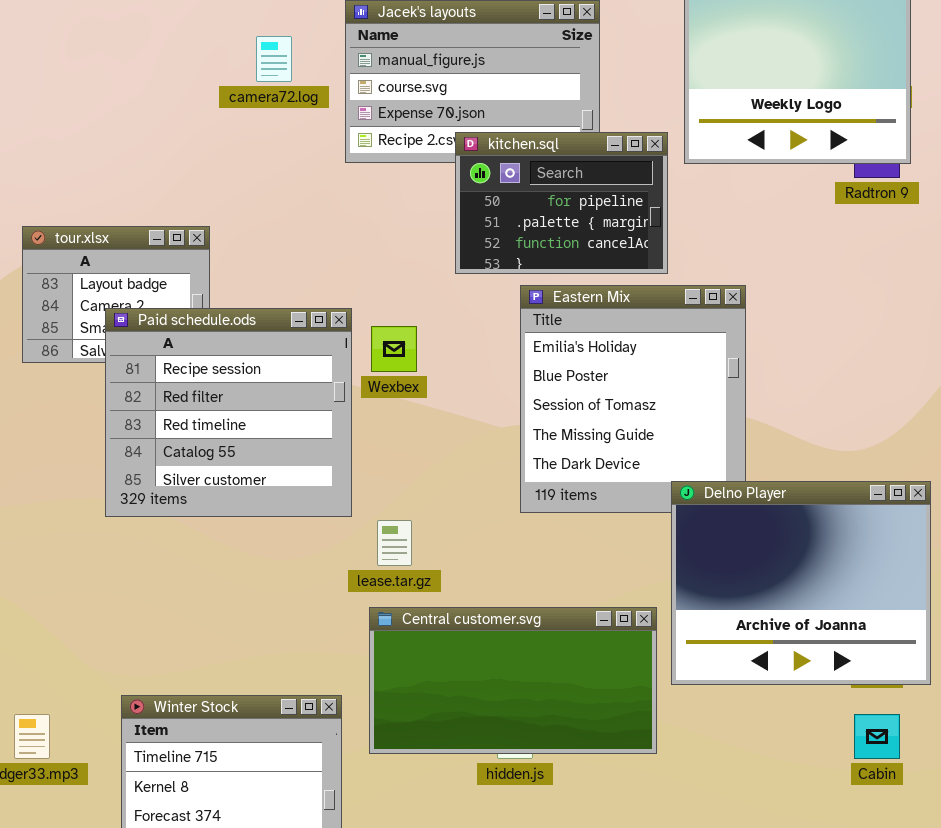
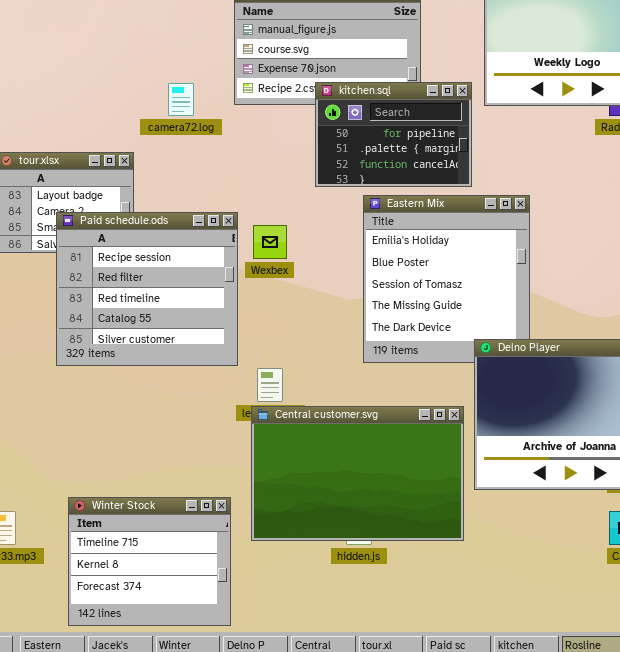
camera72.log: [256,36,292,82] -> [168,83,194,116], moved
Central customer.svg: [369,607,657,754] -> [251,406,464,541], resized

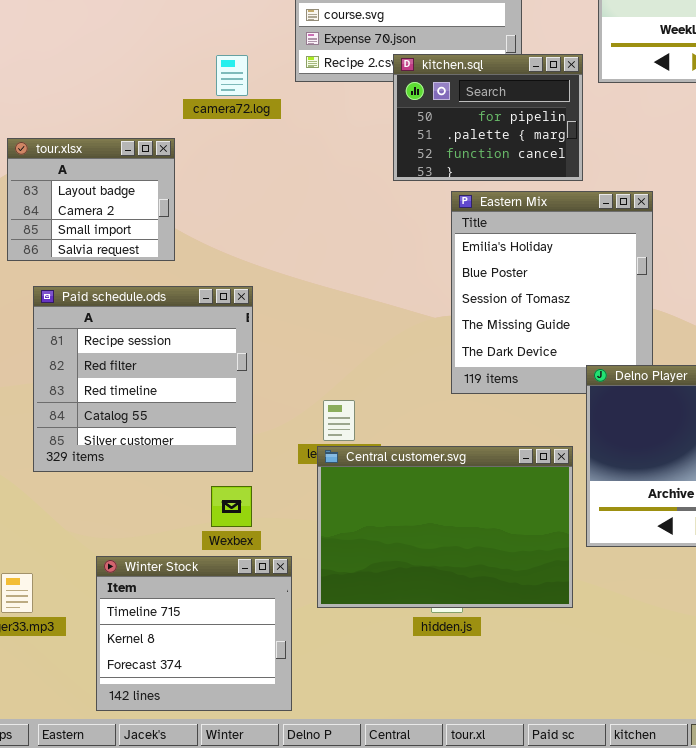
Paid schedule.ods: [56,212,238,366] -> [33,286,253,472], moved
Wexbex: [253,225,287,259] -> [211,486,252,527], moved

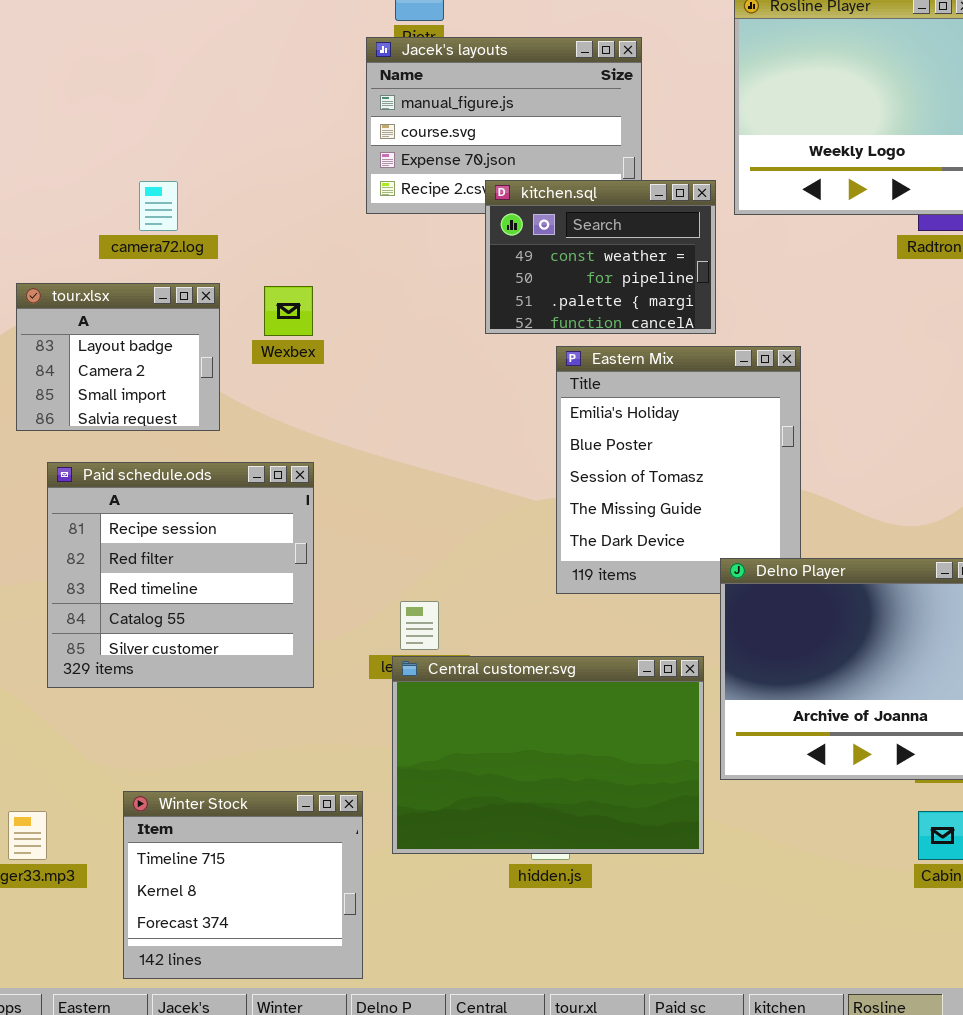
kitchen.sql: [393,54,583,181] -> [485,180,716,334], scrolled up 1 row
camera72.log: [216,55,248,96] -> [139,181,178,231], moved
Wexbex: [211,486,252,527] -> [264,286,313,336], moved

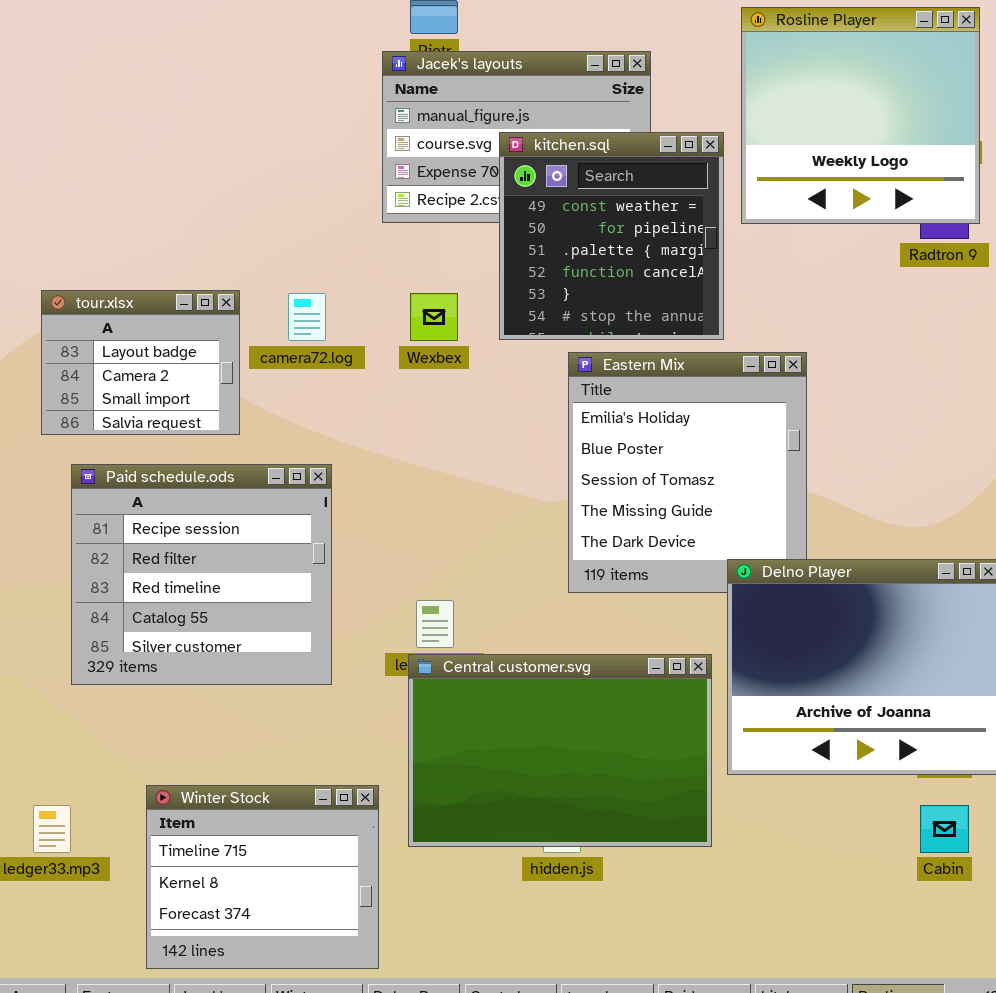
kitchen.sql: [485,180,716,334] -> [499,132,724,340], resized
camera72.log: [139,181,178,231] -> [288,293,326,341], moved
Wexbex: [264,286,313,336] -> [410,293,458,341], moved

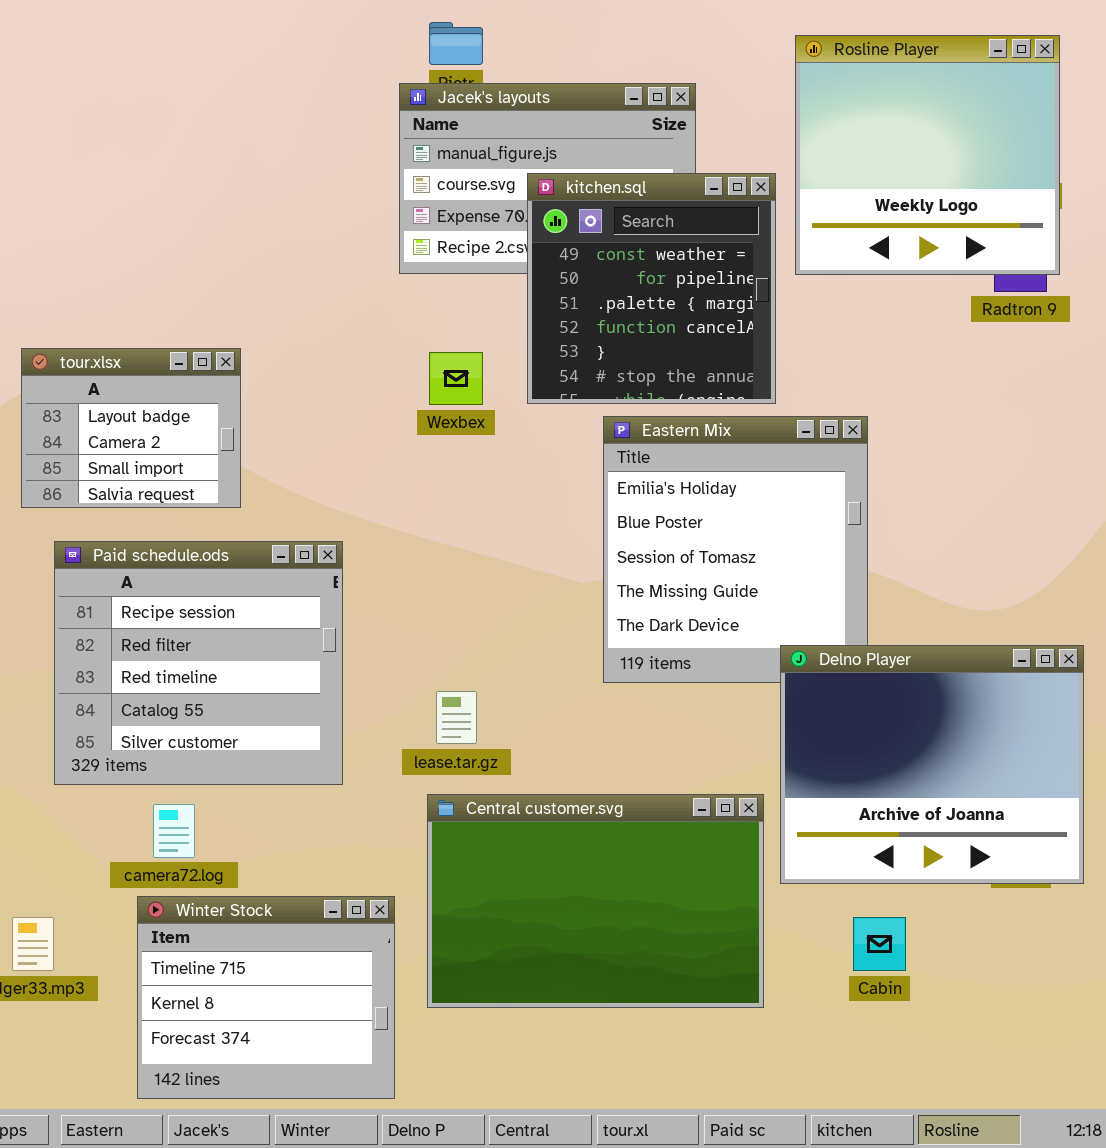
camera72.log: [288,293,326,341] -> [153,804,195,858], moved
Central customer.svg: [408,654,712,847] -> [427,794,764,1008], moved
Cabin: [920,805,969,853] -> [853,917,906,971], moved

